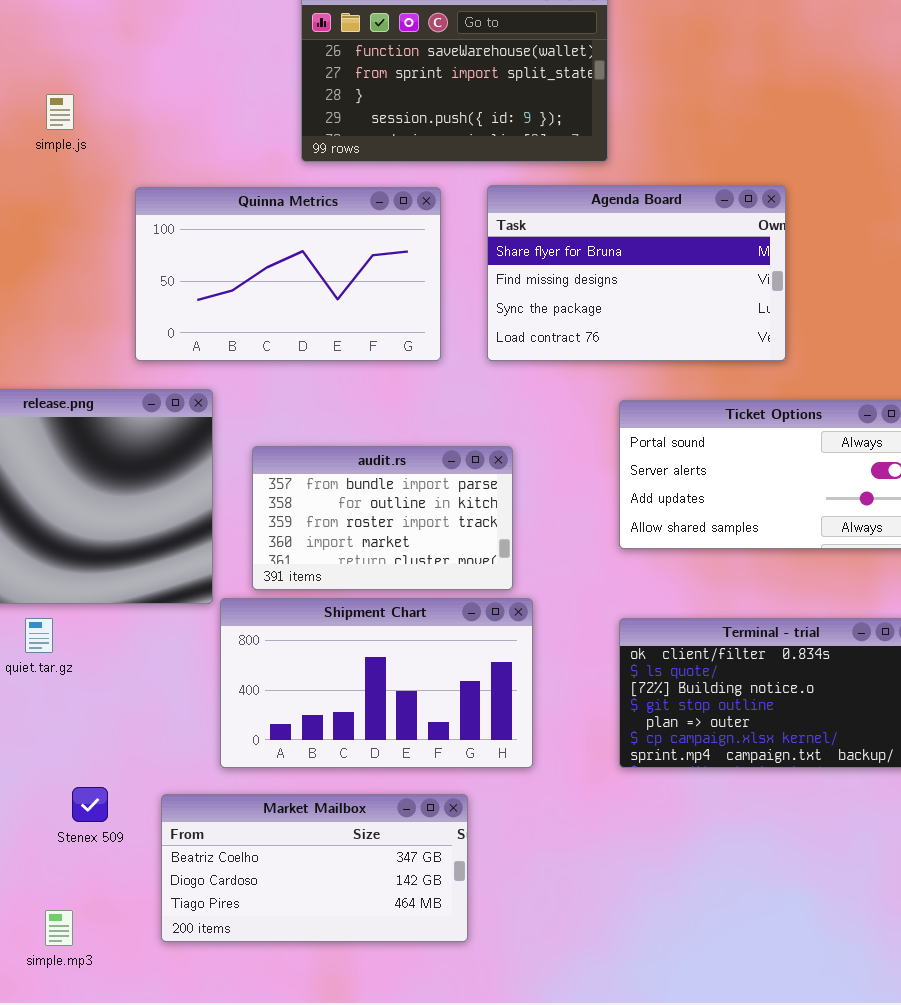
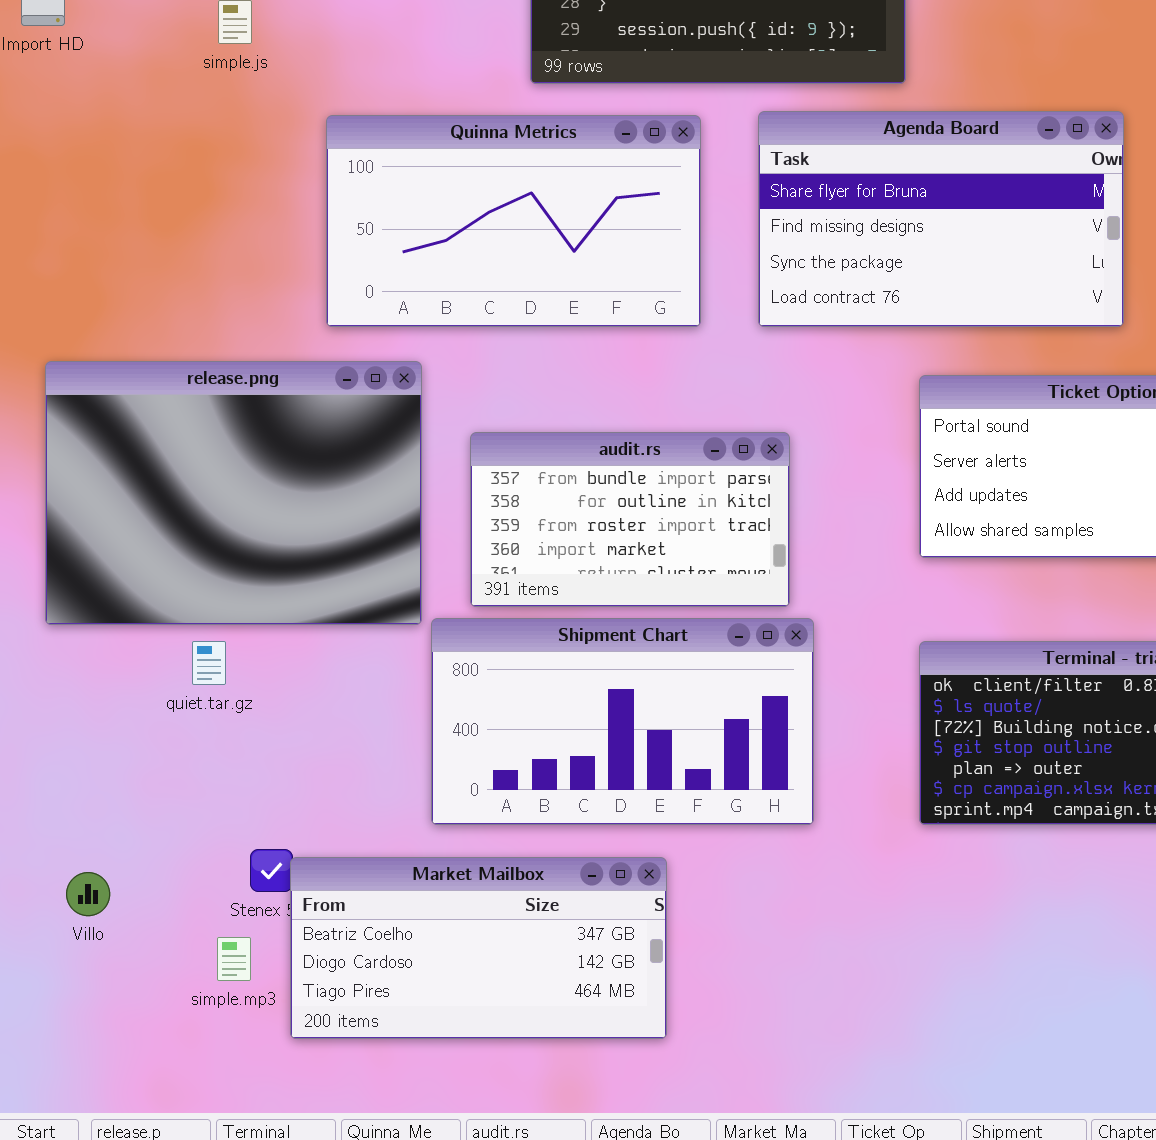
Market Mailbox: [161,794,468,942] -> [290,857,667,1039], moved
simple.mp3: [45,910,73,946] -> [217,937,251,981], moved

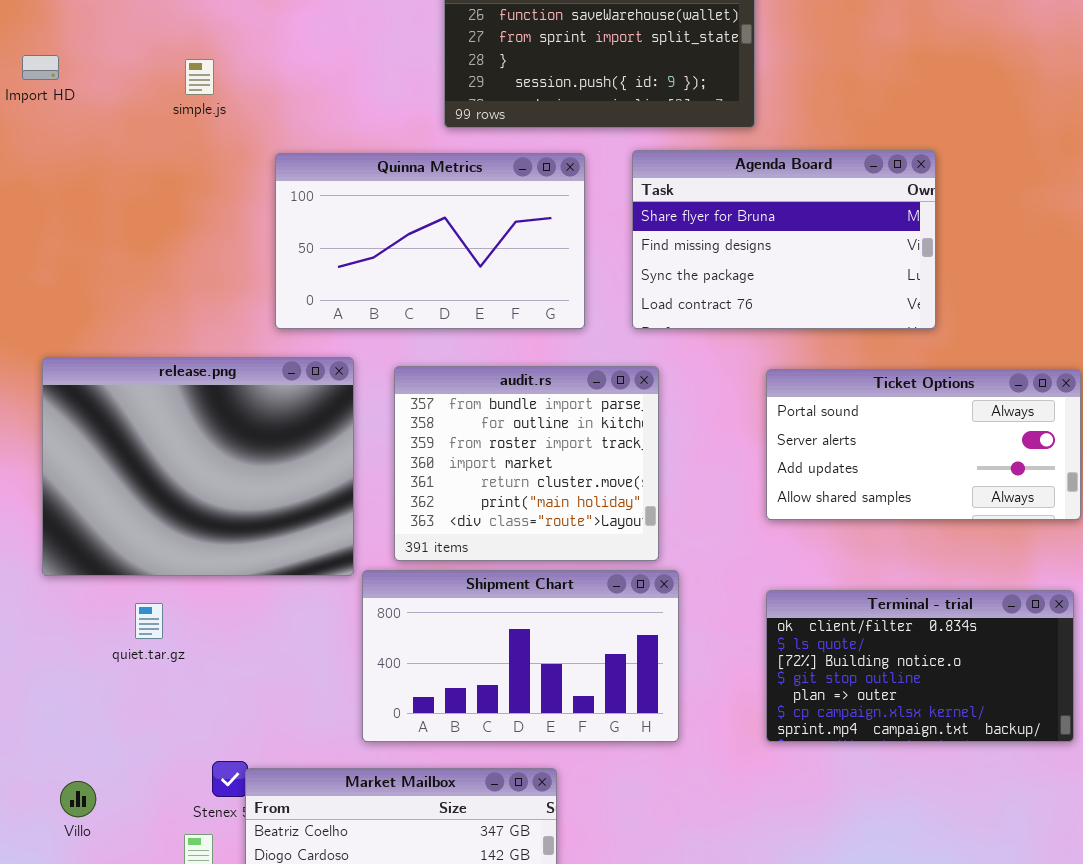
audit.rs: [470,432,790,607] -> [394,366,659,561], resized
quiet.tar.gz: [192,641,226,685] -> [135,603,163,639], moved

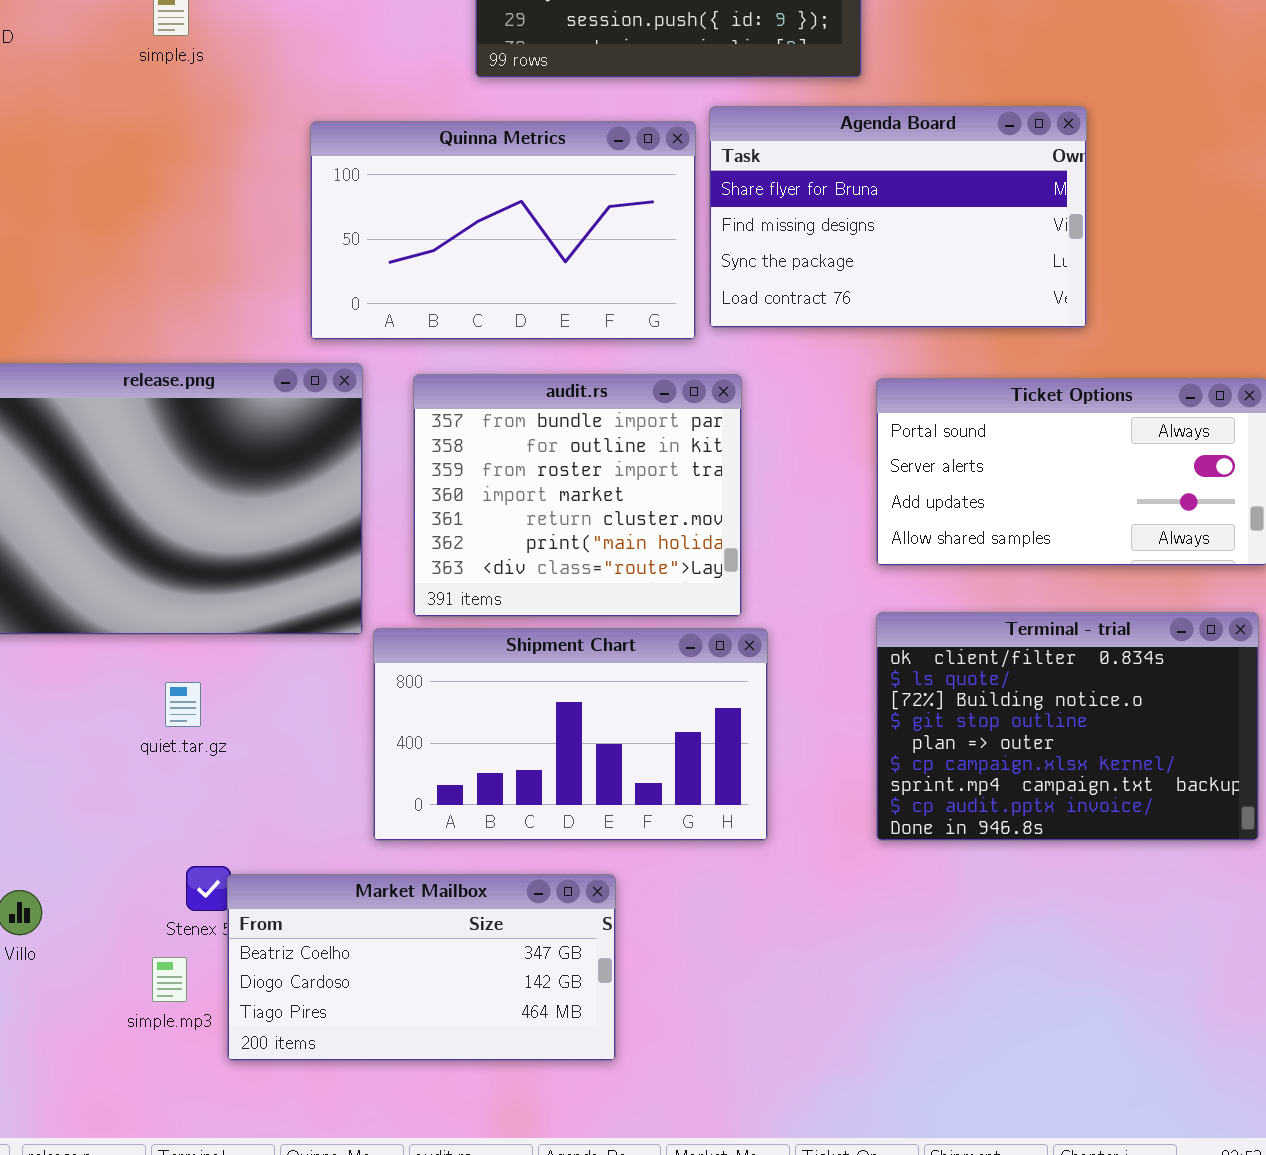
Quinna Metrics: [275,153,585,329] -> [310,121,696,340], moved
Terminal - trial: [766,590,1074,742] -> [876,612,1259,841], resized
quiet.tar.gz: [135,603,163,639] -> [165,682,201,727], moved

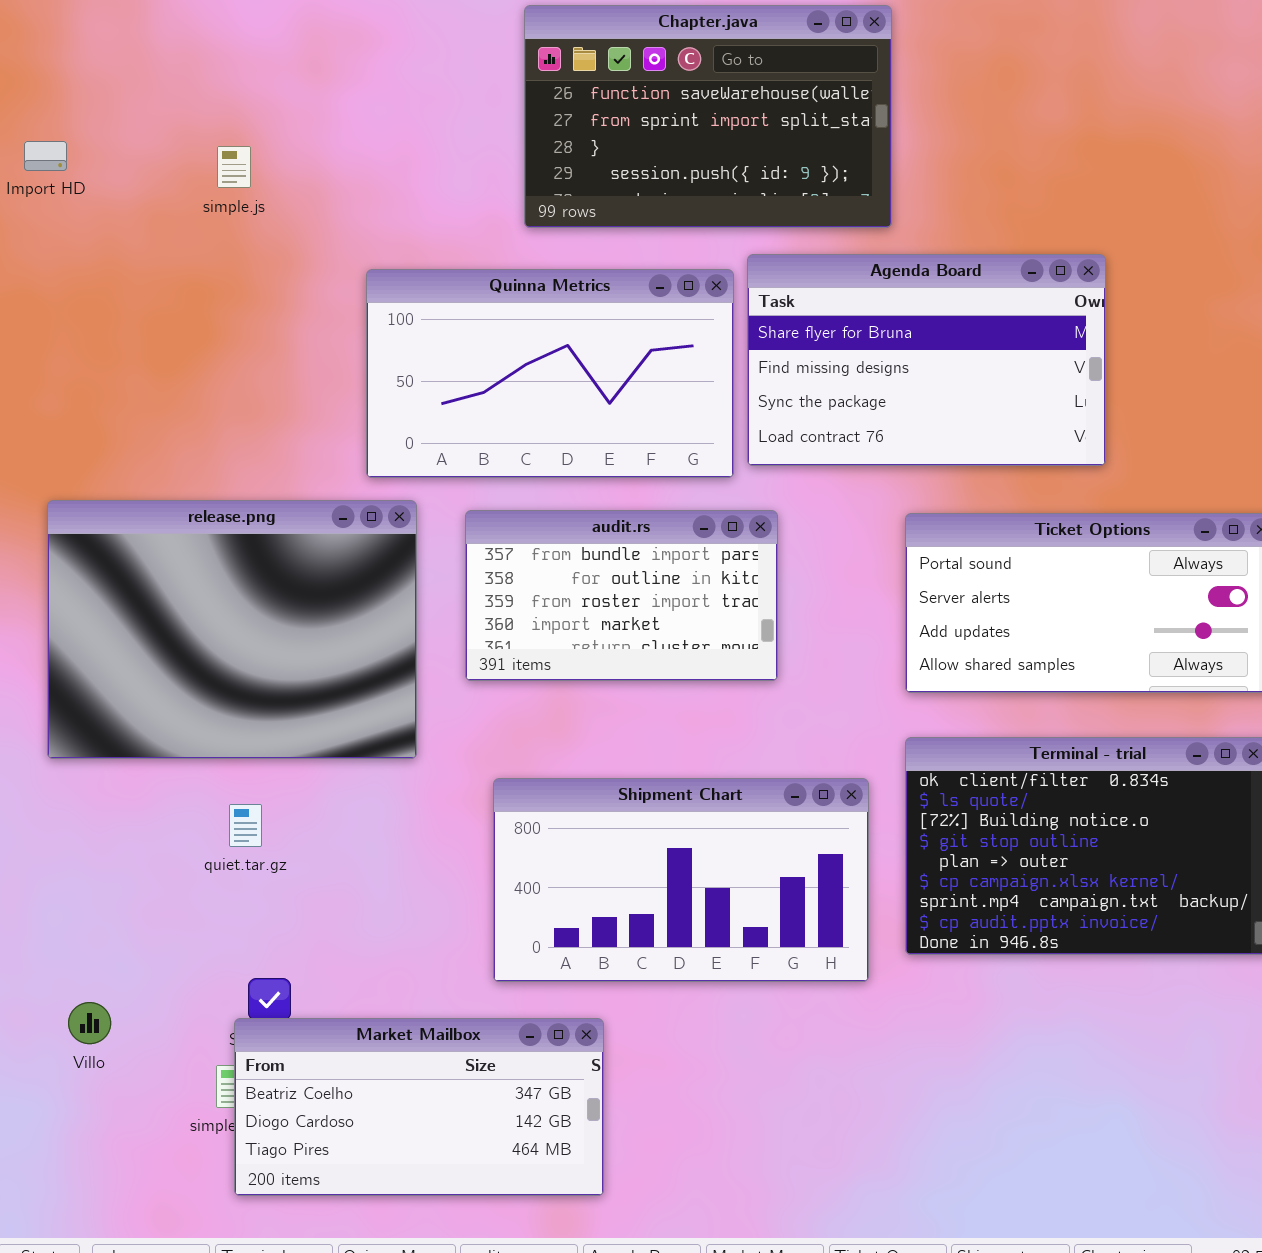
audit.rs: [413,374,742,617] -> [465,510,778,681], resized
Shipment Chart: [373,628,768,841] -> [493,778,869,982], moved
Market Mailbox: [227,874,616,1061] -> [234,1018,604,1196], moved

